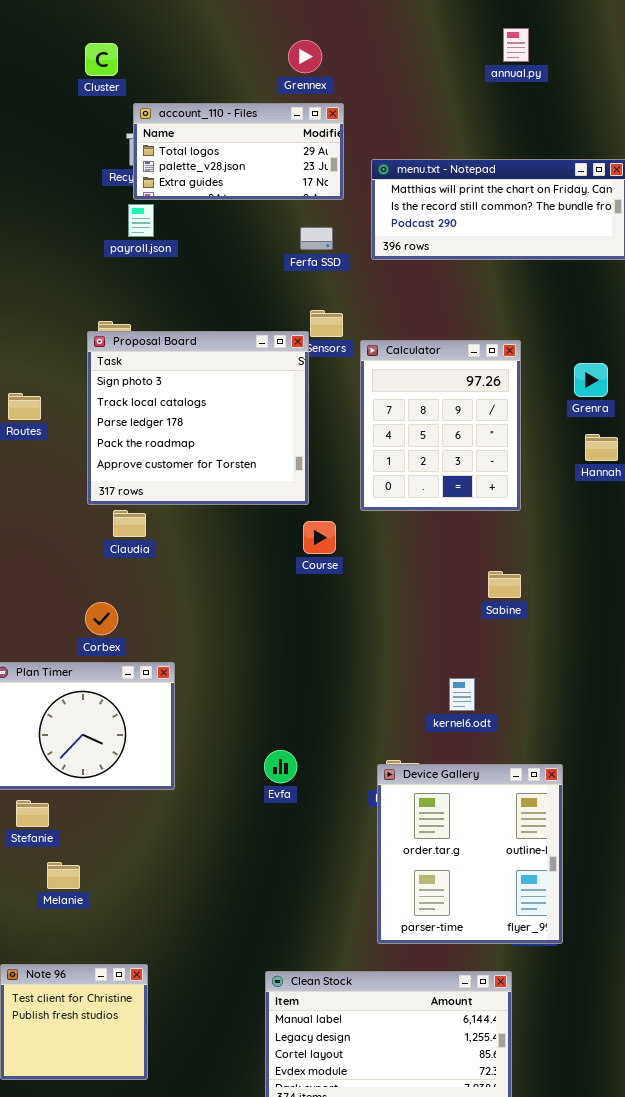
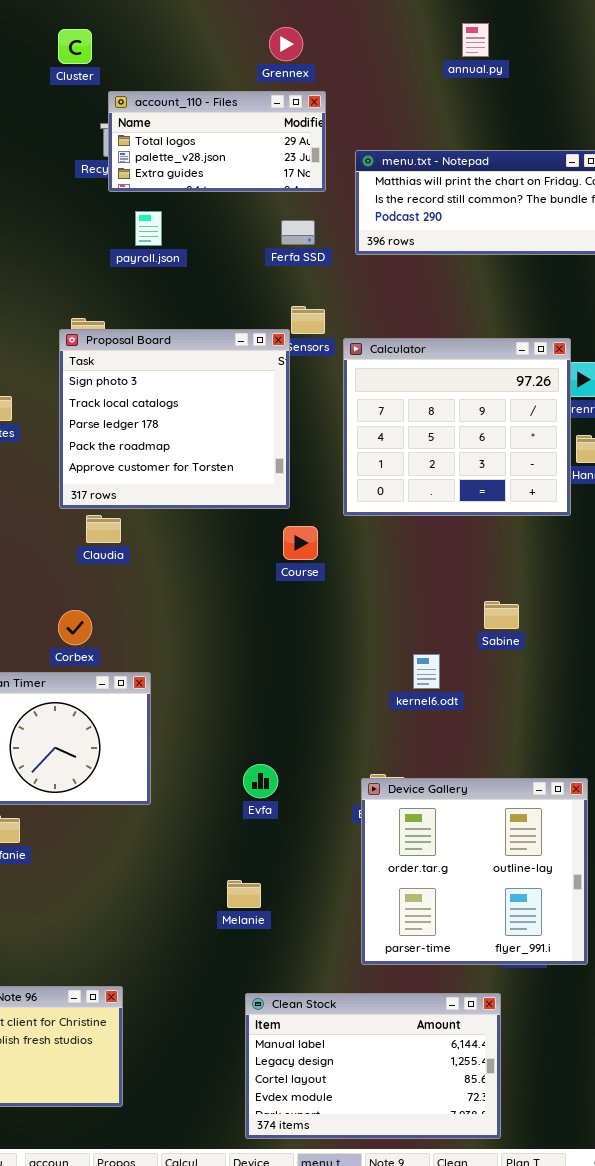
annual.py: [503,28,529,62] -> [462,23,489,57], moved
payroll.json: [128,204,154,237] -> [135,211,162,246], moved
Calculator: [360,340,521,511] -> [343,338,571,516], resized
Sabine: [488,571,521,598] -> [484,601,519,629], moved
kernel6.odt: [449,678,475,711] -> [413,654,440,689], moved
Device Gallery: [377,764,563,944] -> [361,778,588,965], resized
Melanie: [47,862,80,889] -> [227,880,261,908], moved

